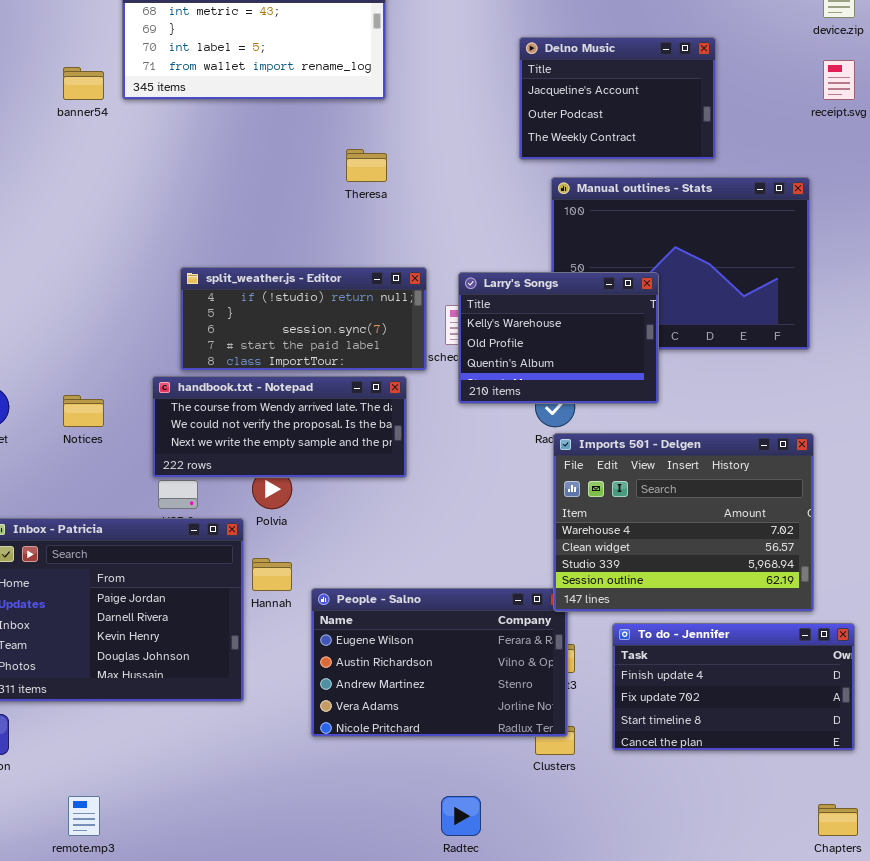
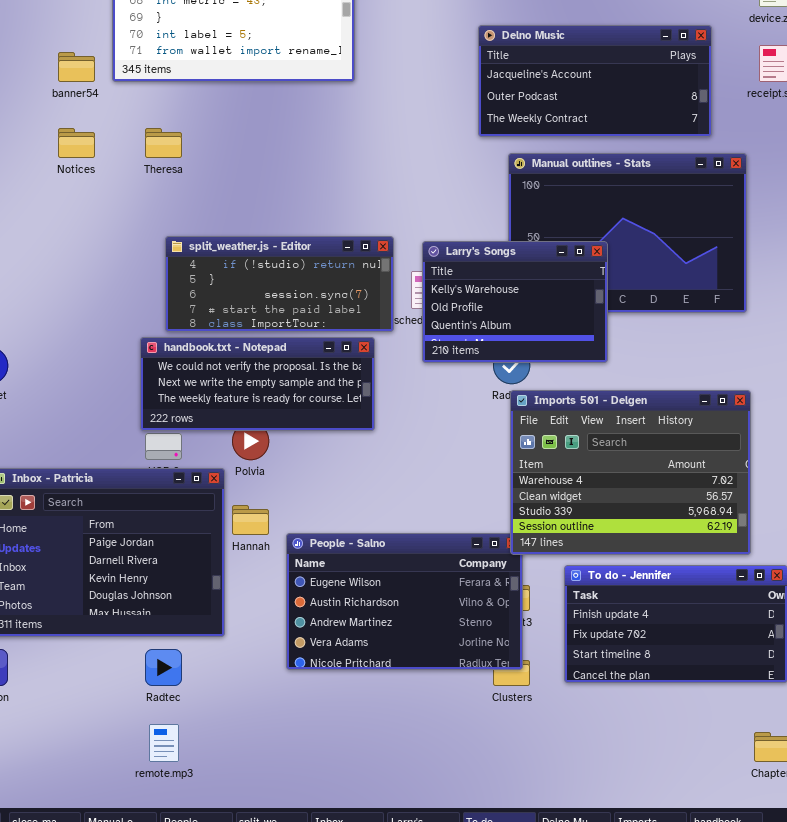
Delno Music: [519,37,716,160] -> [478,25,712,137], resized
Theresa: [346,149,387,182] -> [145,128,182,158], moved
handbook.txt - Notepad: [152,376,407,478] -> [140,337,375,431], scrolled down 1 row
Notices: [63,395,104,427] -> [58,128,95,158], moved
remote.mp3: [68,796,100,836] -> [149,724,179,762], moved
Radtec: [441,796,481,836] -> [145,649,182,686], moved

